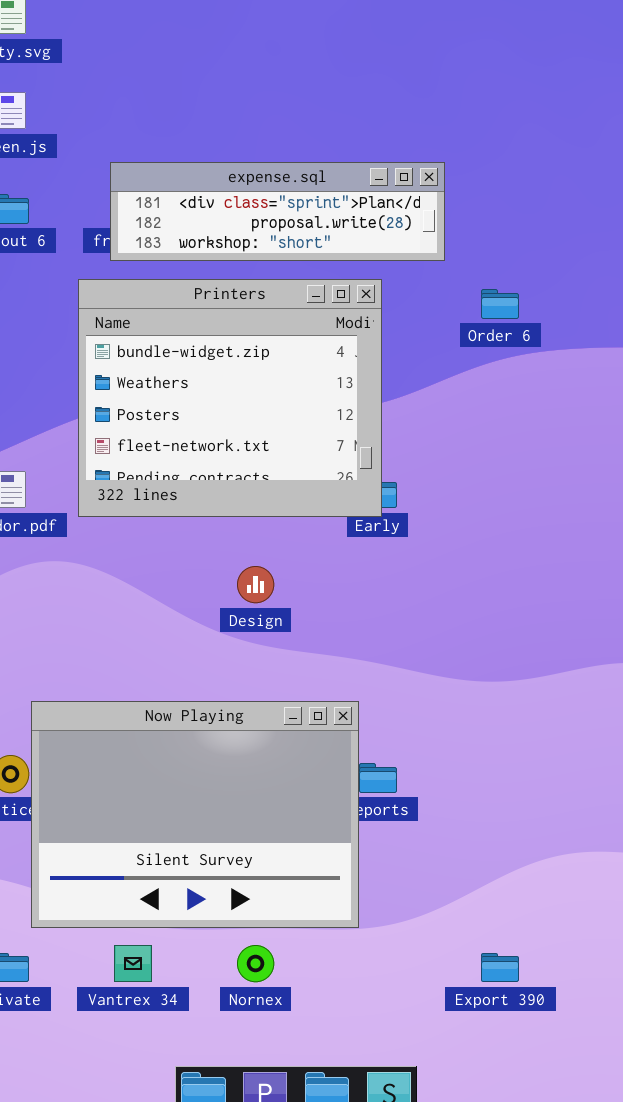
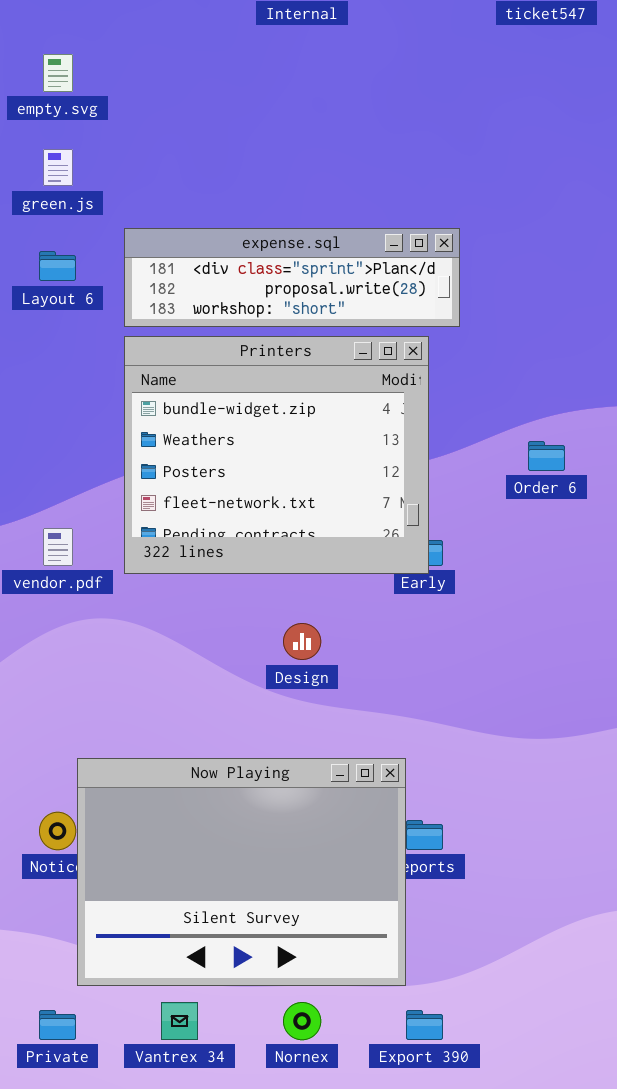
expense.sql: [110,162,445,261] -> [124,228,460,327], moved
Order 6: [481,289,519,319] -> [528,441,565,471], moved
Export 390: [481,953,519,982] -> [406,1010,443,1040], moved

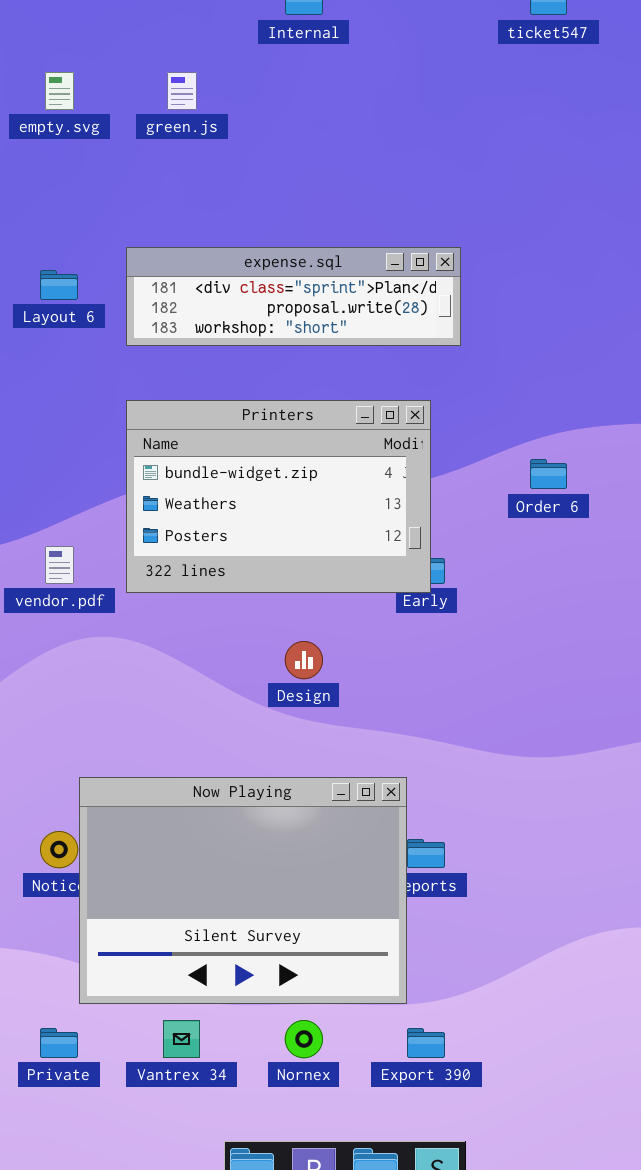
green.js: [43,149,73,186] -> [167,72,197,110], moved
Printers: [124,336,429,574] -> [126,400,431,593], resized

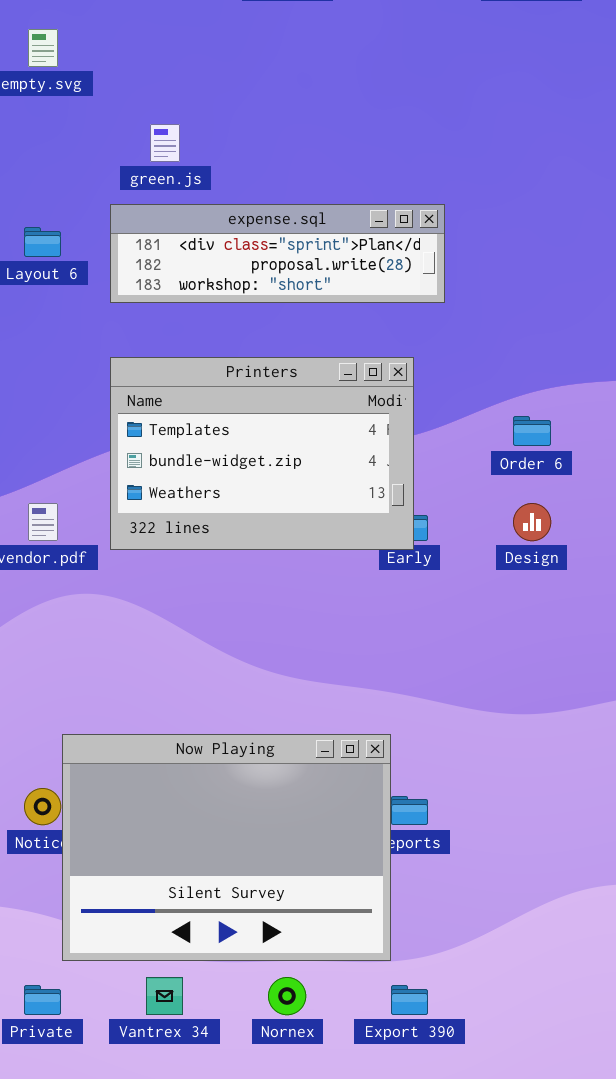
green.js: [167,72,197,110] -> [150,124,180,162], moved
Printers: [126,400,431,593] -> [110,357,414,550], scrolled up 1 row
Design: [285,641,323,679] -> [513,503,551,541], moved

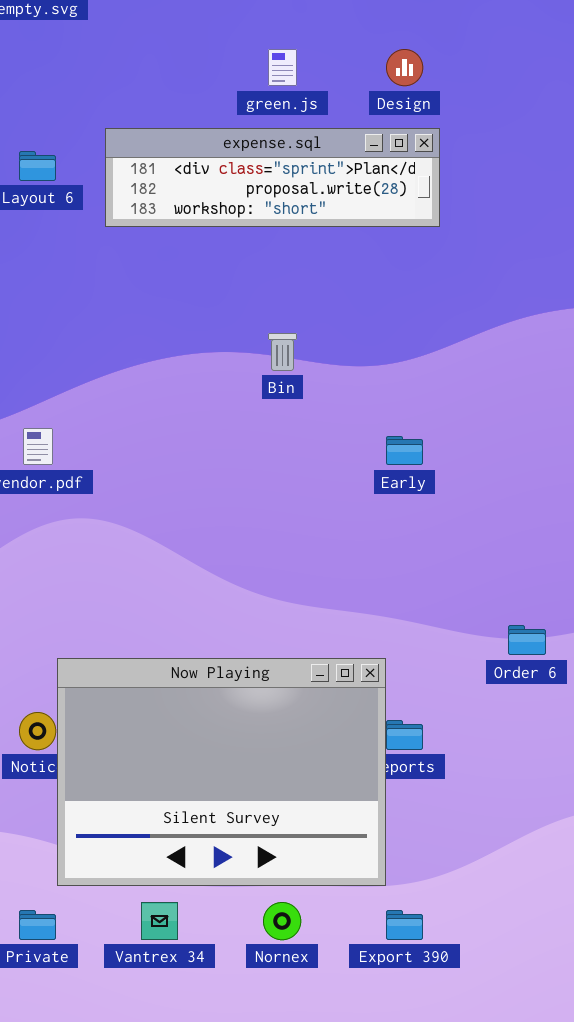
green.js: [150,124,180,162] -> [268,49,297,86], moved
Printers: [110,357,414,550] -> none, closed
Order 6: [513,416,551,446] -> [508,625,546,655], moved
Design: [513,503,551,541] -> [386,49,423,86], moved

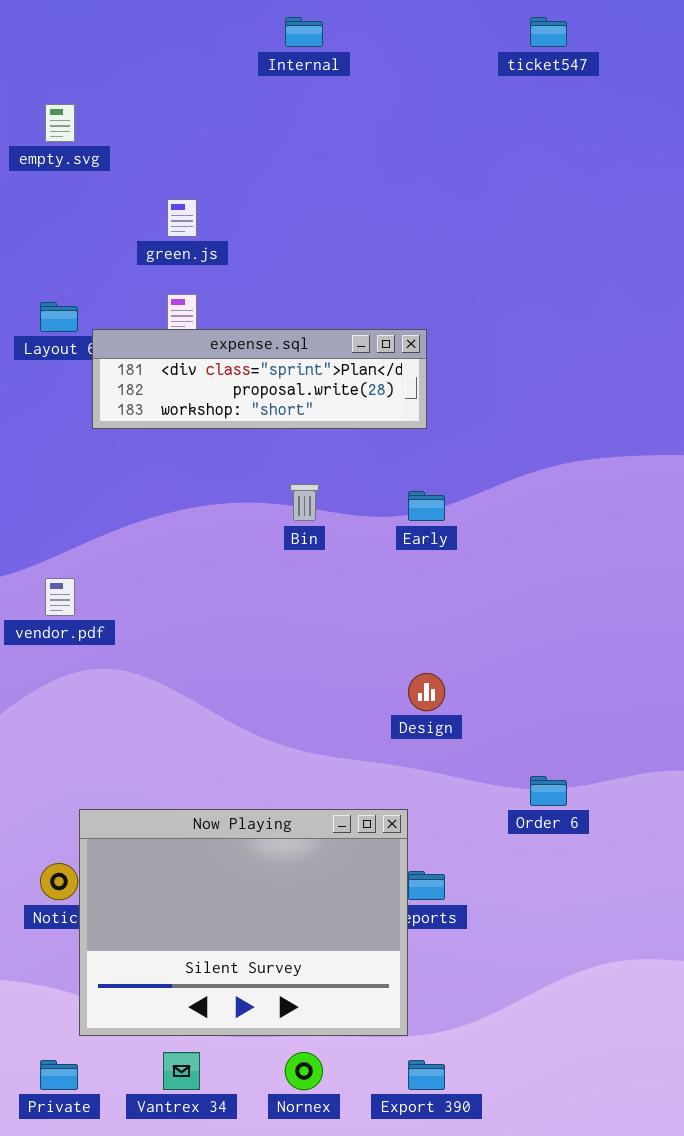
green.js: [268,49,297,86] -> [167,199,197,237], moved
Design: [386,49,423,86] -> [408,673,445,711], moved
expense.sql: [105,128,440,227] -> [92,329,427,429], moved
Early: [386,436,423,465] -> [408,491,445,521], moved

